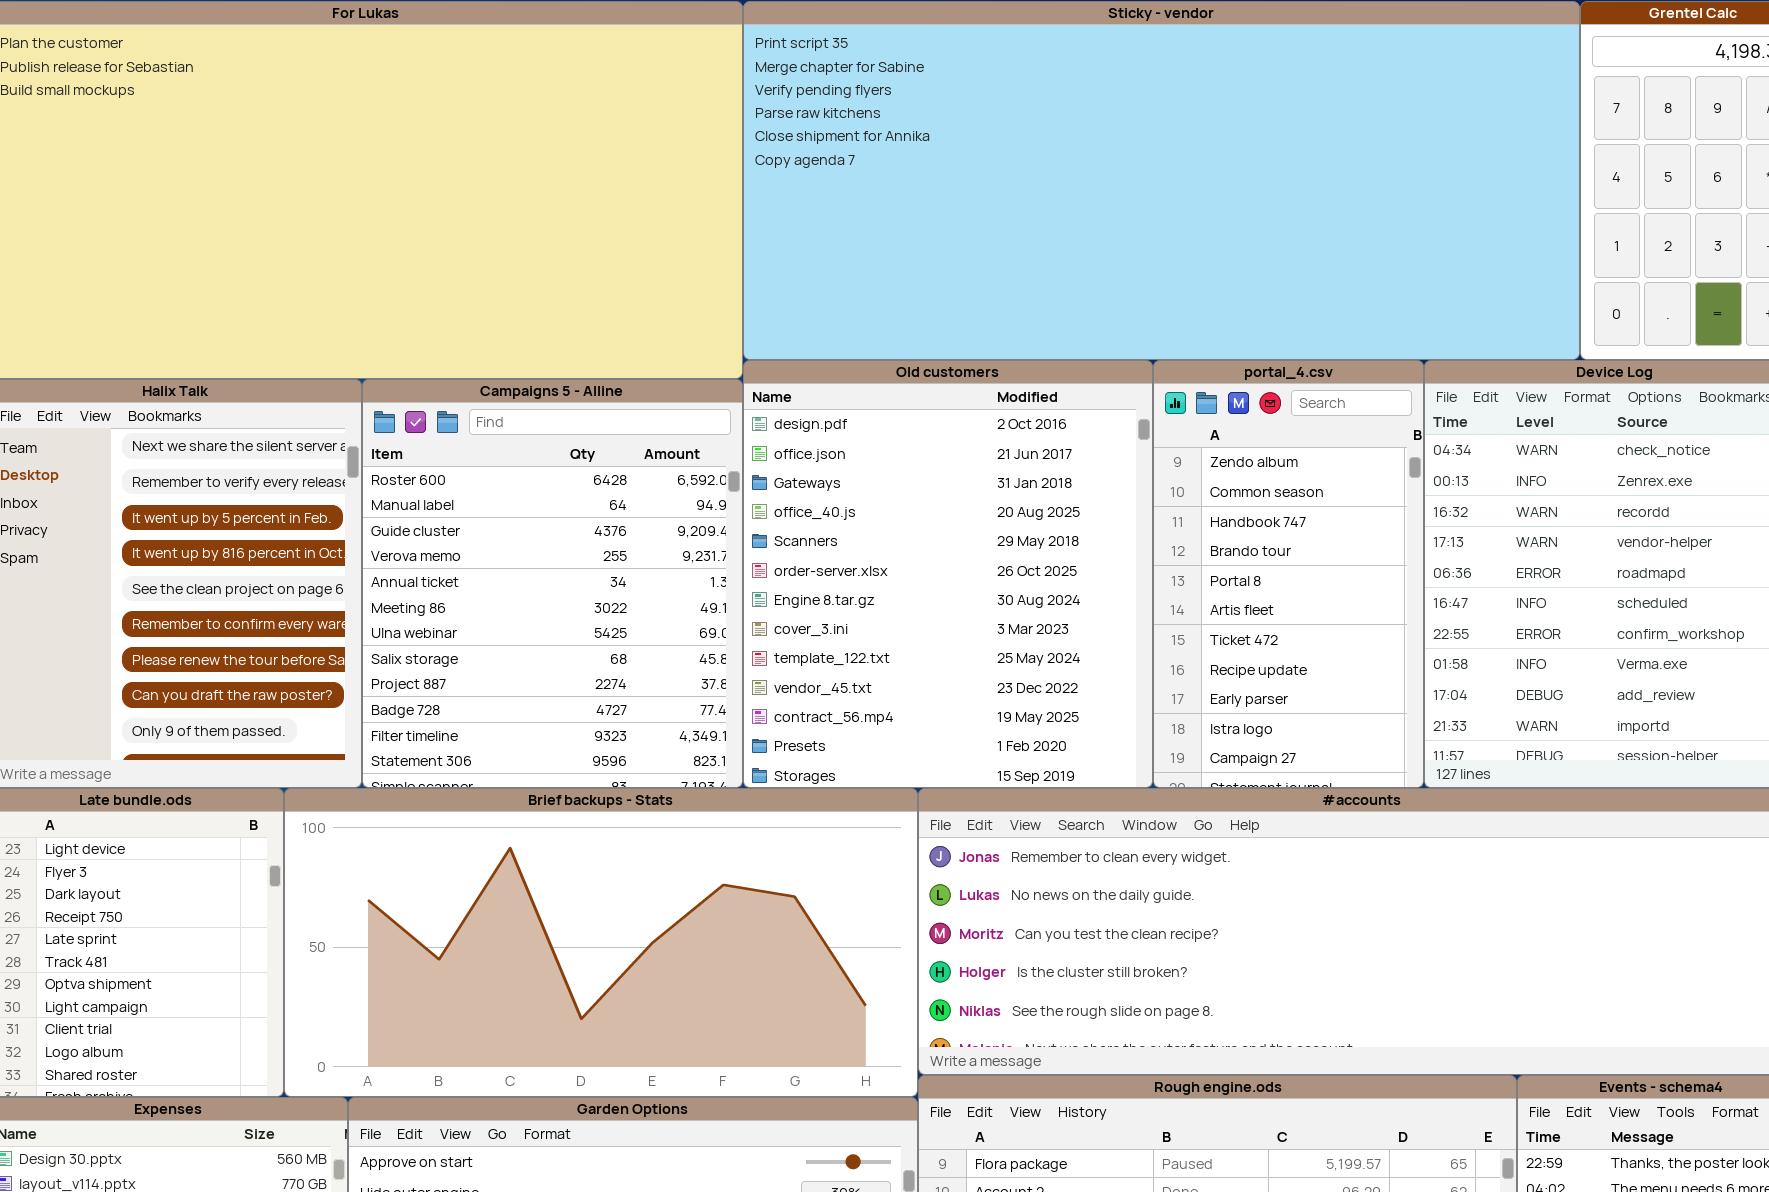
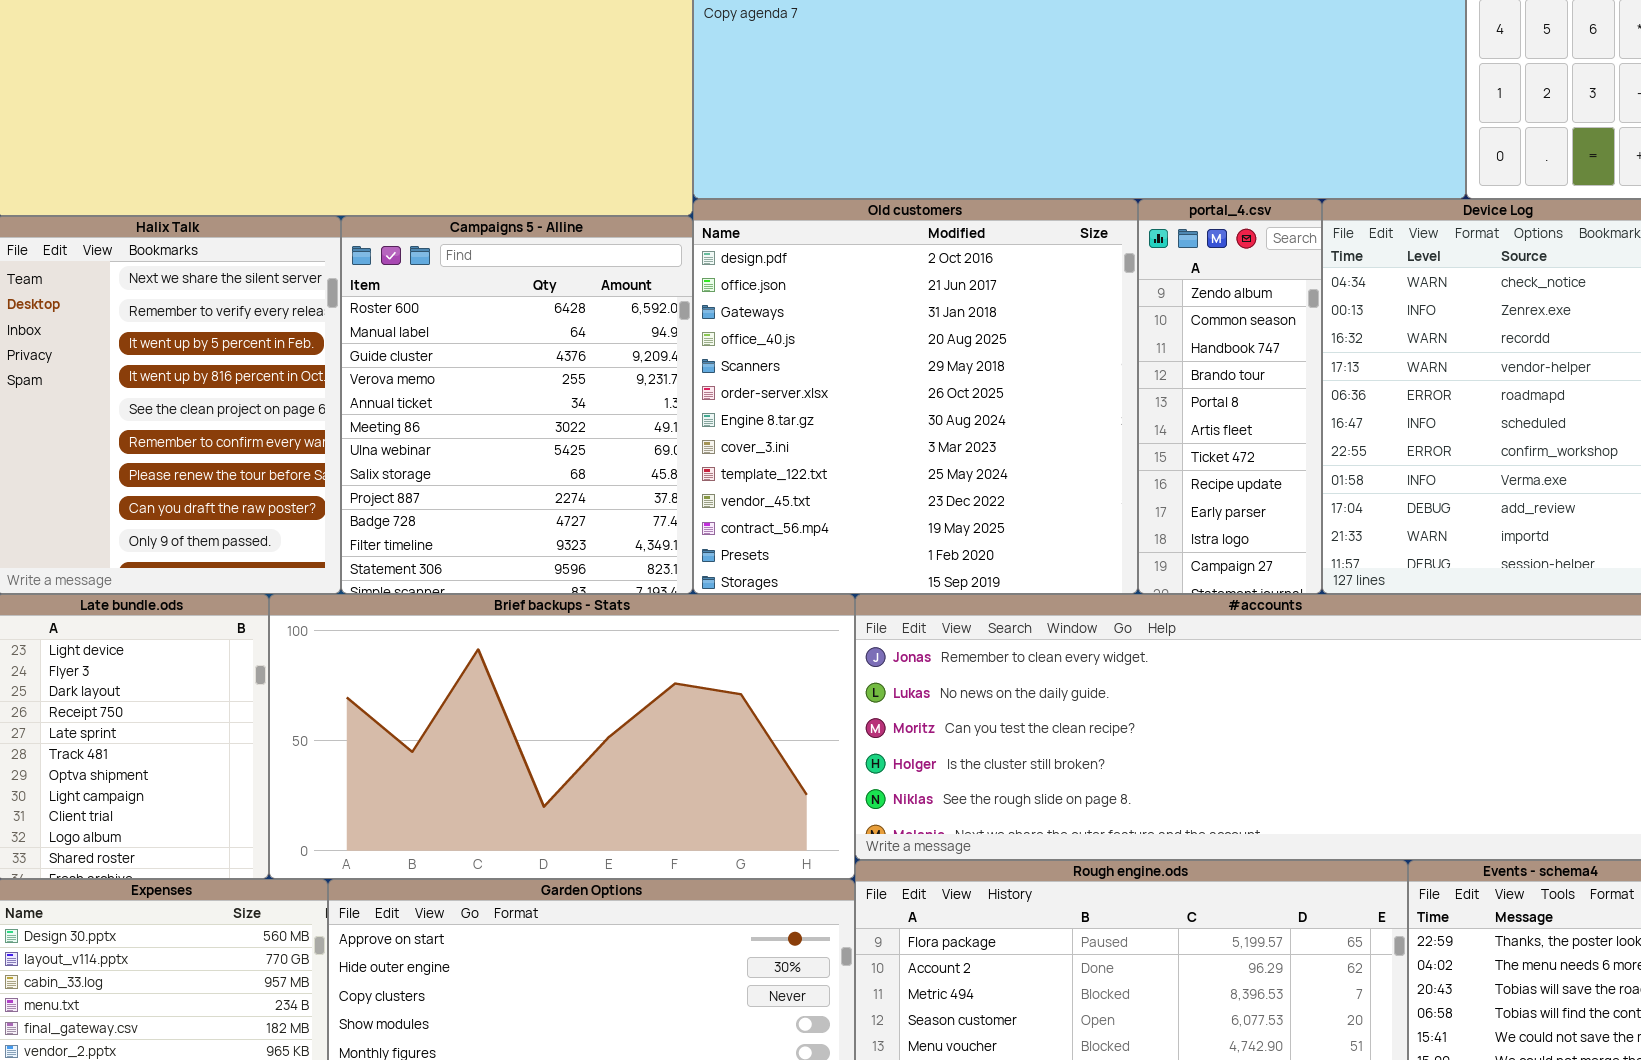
Old customers: [743,360,1153,788] -> [693,199,1138,594], resized
portal_4.csv: [1153,360,1424,788] -> [1138,199,1322,594], resized

